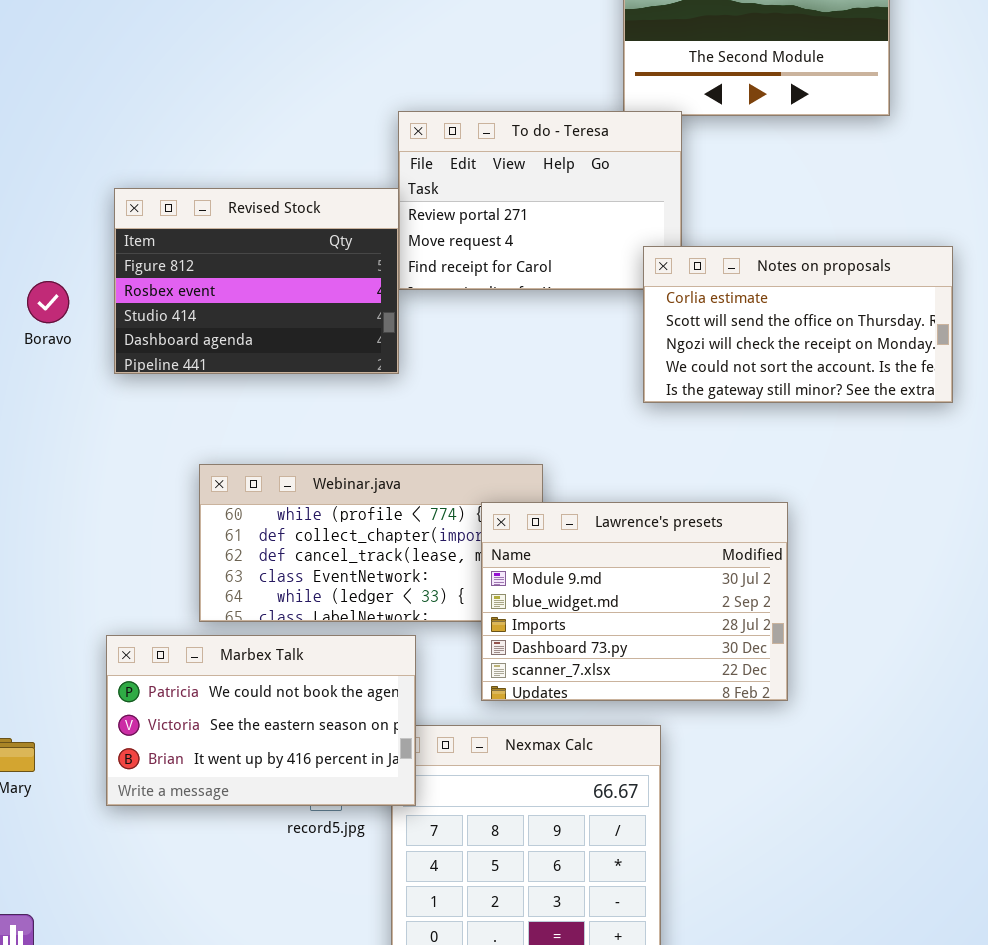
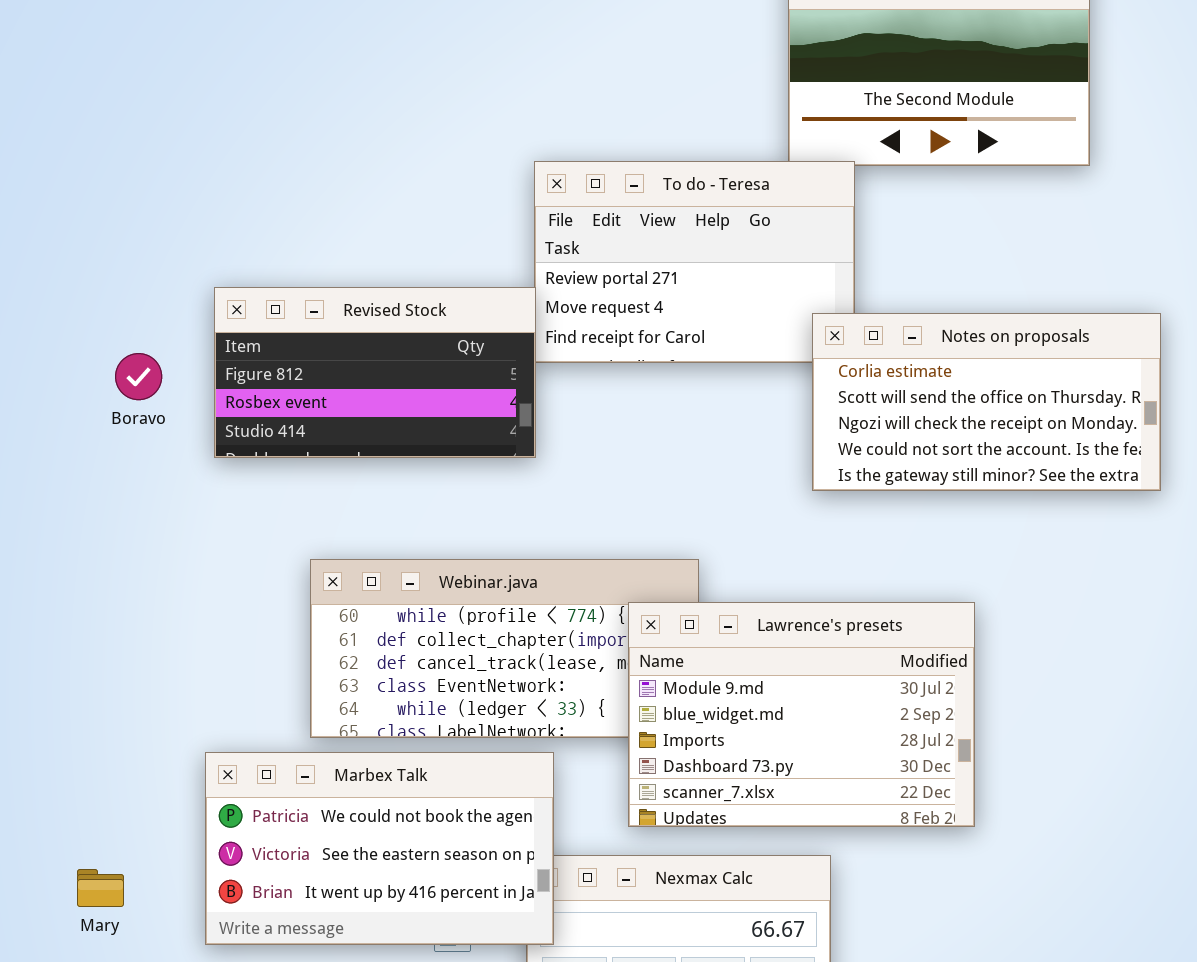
Revised Stock: [114,188,399,374] -> [214,287,536,458], resized

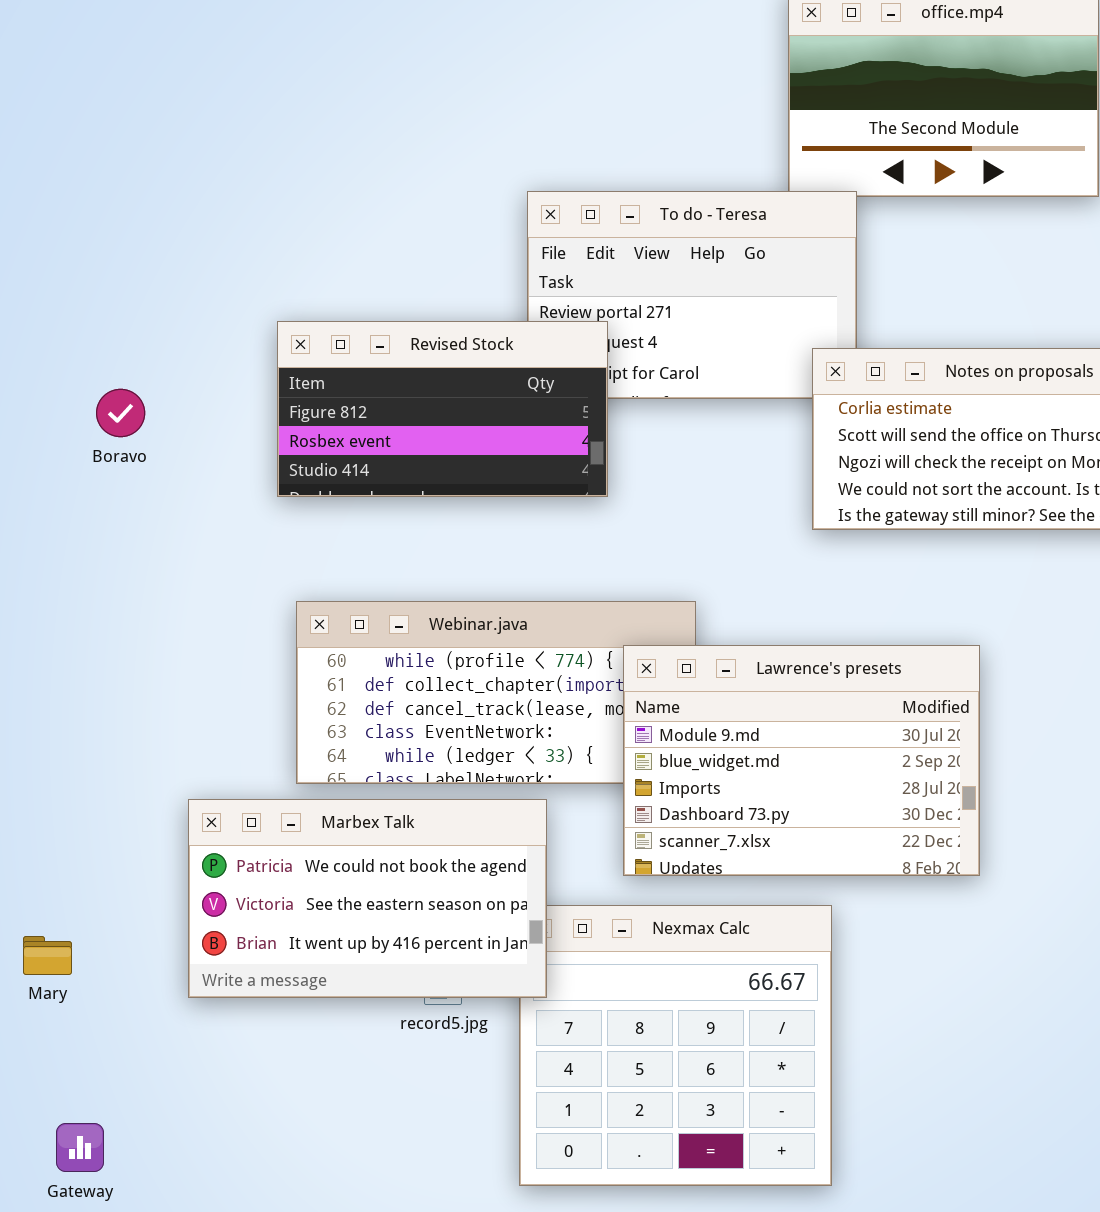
Revised Stock: [214,287,536,458] -> [277,321,608,497], moved
Mary: [77,869,124,907] -> [23,936,72,975], moved

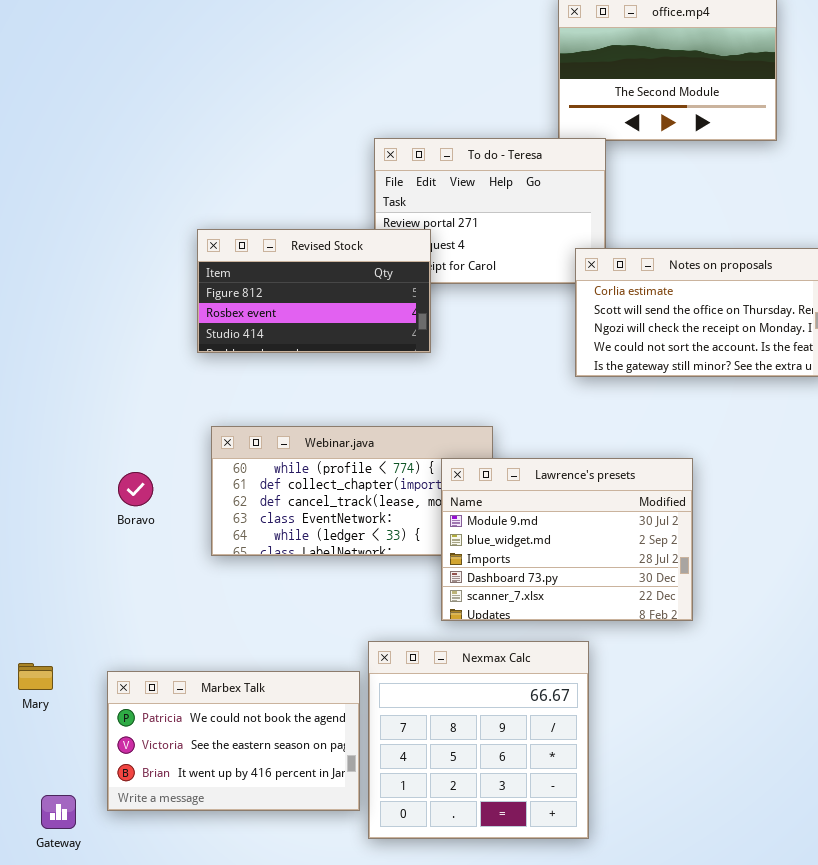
Boravo: [96,389,145,437] -> [118,472,153,506], moved
Marbex Talk: [188,799,547,998] -> [107,671,360,811], moved

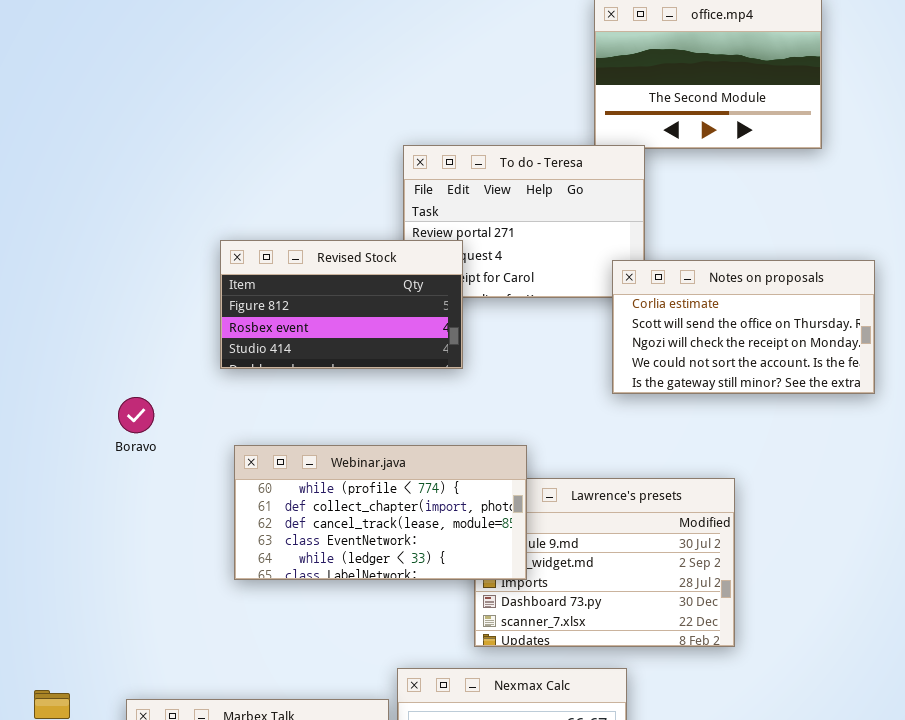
Webinar.java: [211,426,493,556] -> [234,445,527,580], raised
Boravo: [118,472,153,506] -> [118,397,154,433], moved

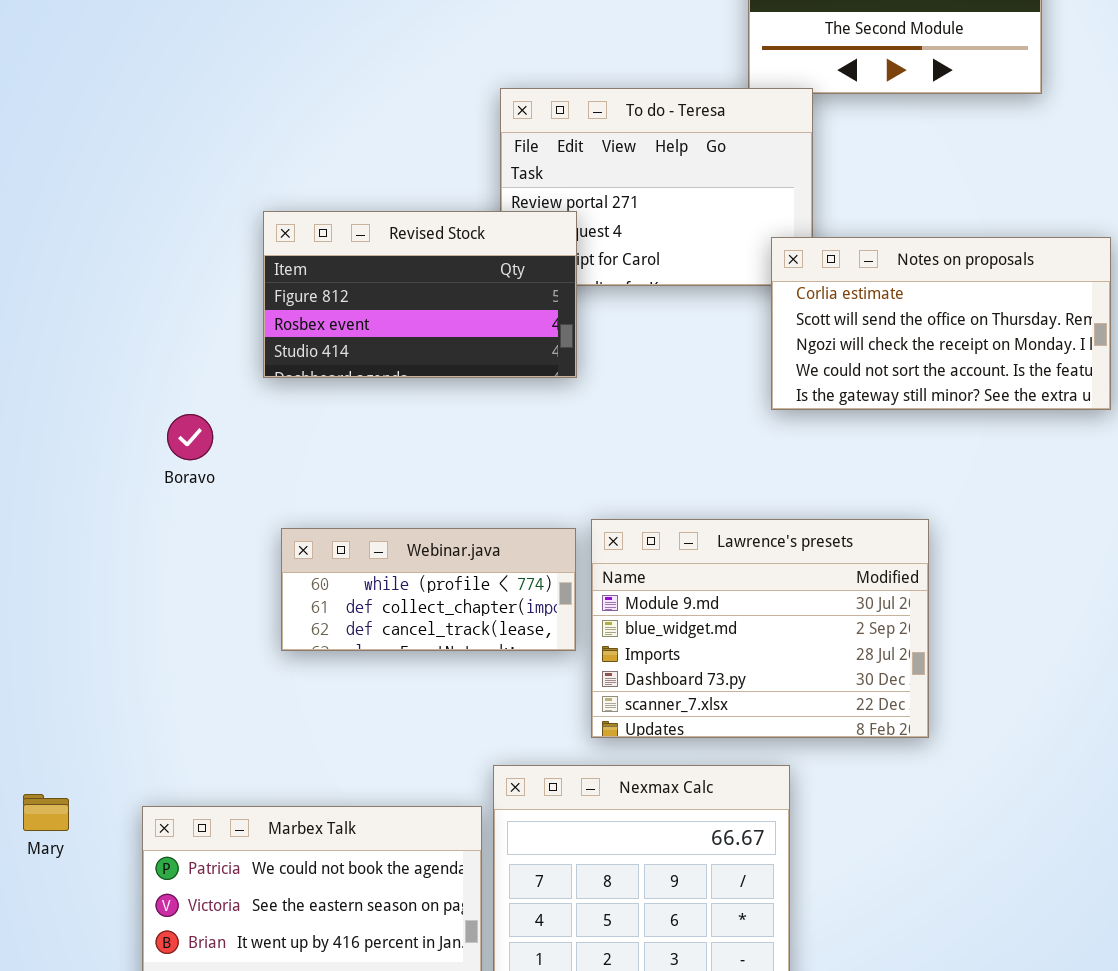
Boravo: [118,397,154,433] -> [167,414,213,460], moved
Webinar.java: [234,445,527,580] -> [281,528,576,651], resized

